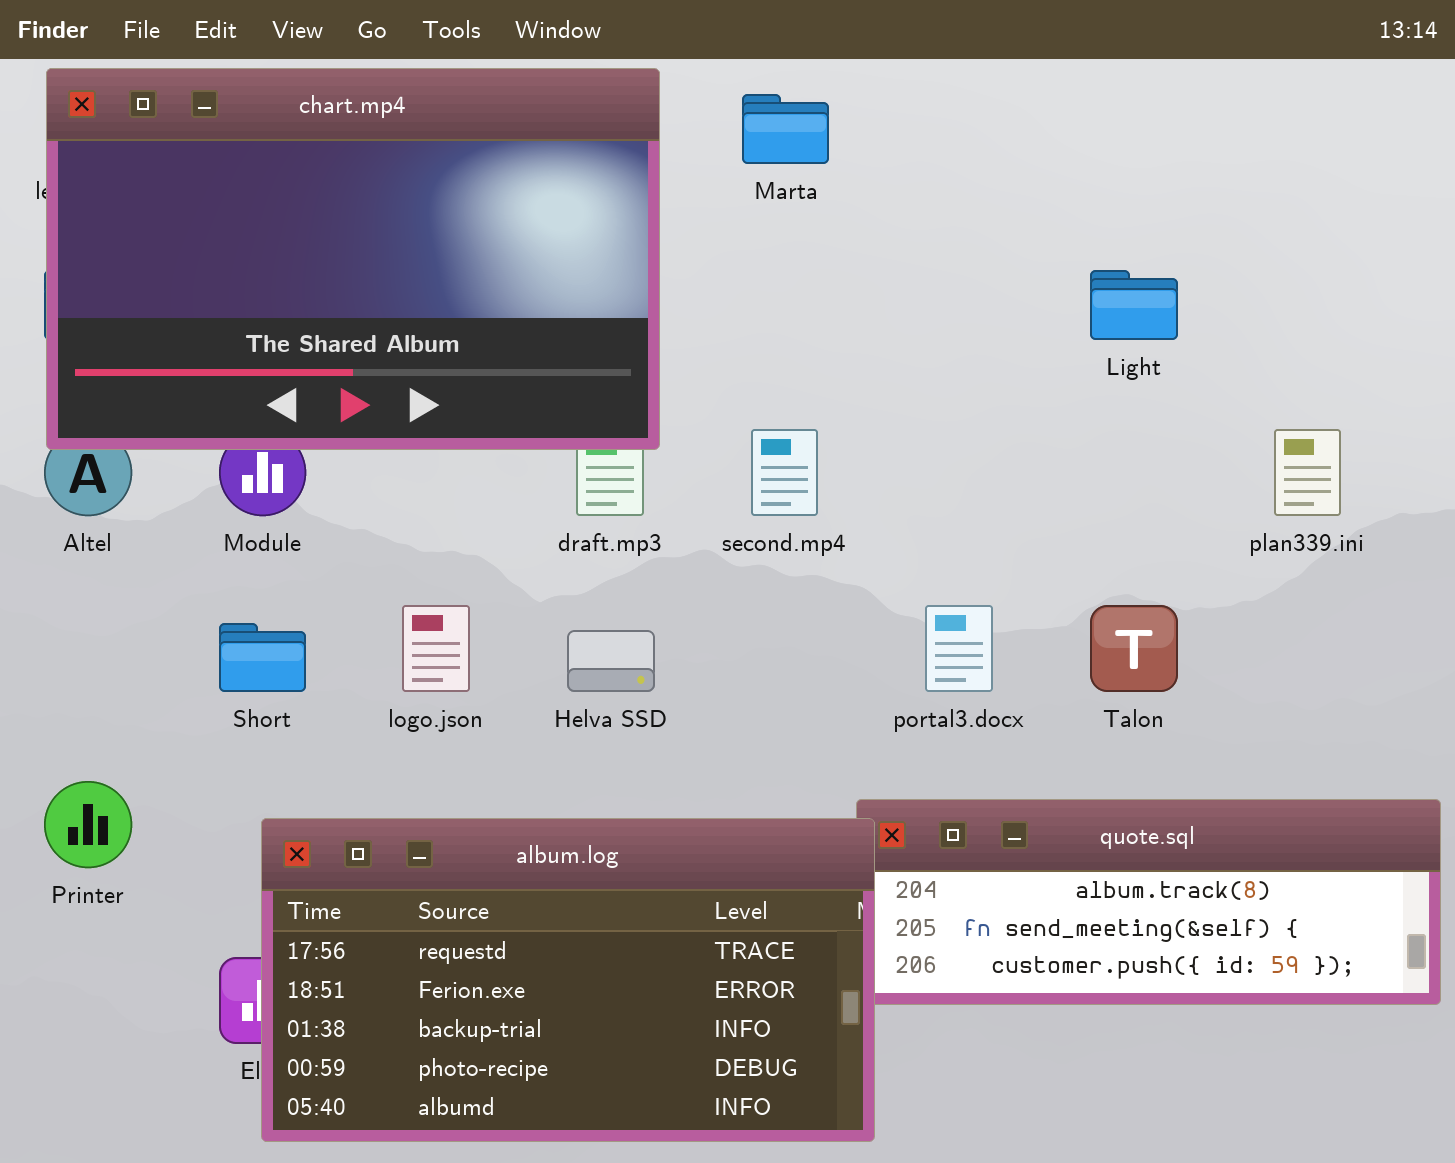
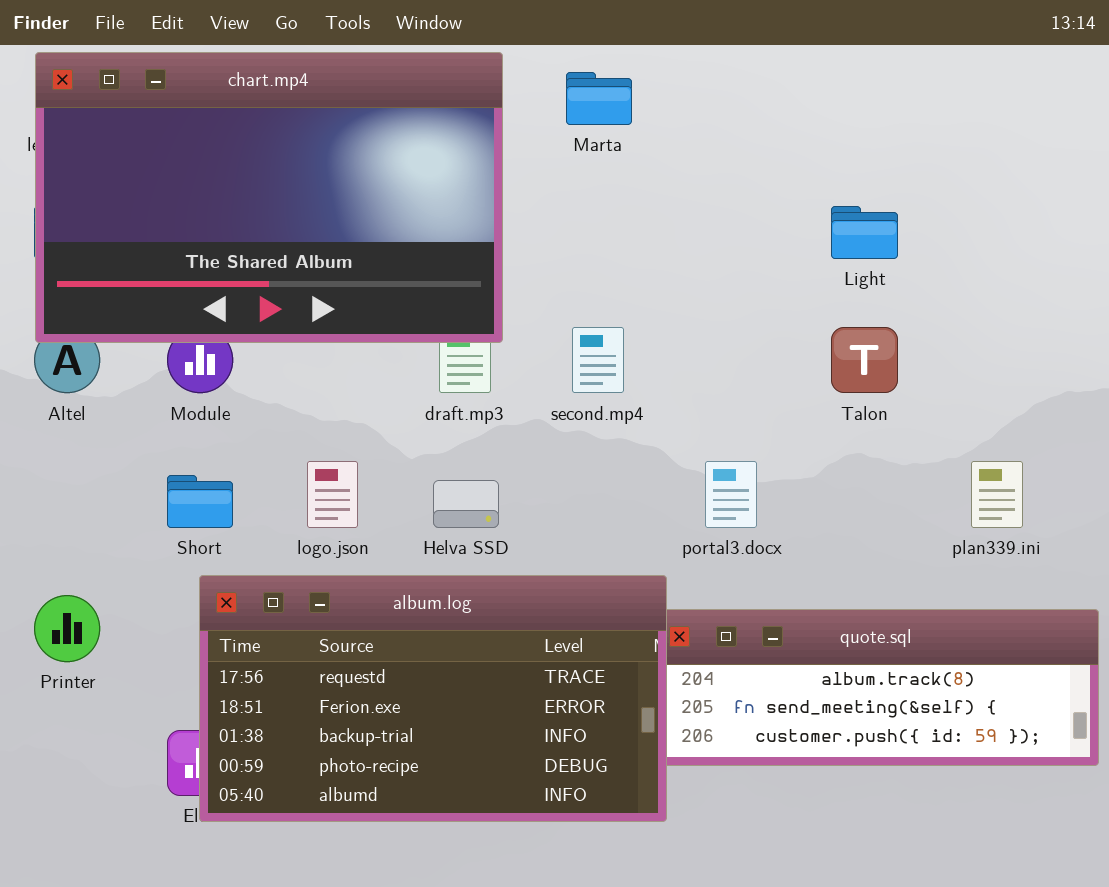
plan339.ini: [1274,429,1341,516] -> [971,461,1023,528], moved
Talon: [1090,605,1178,692] -> [831,327,898,393], moved
album.log: [261,818,875,1142] -> [199,575,667,822], moved

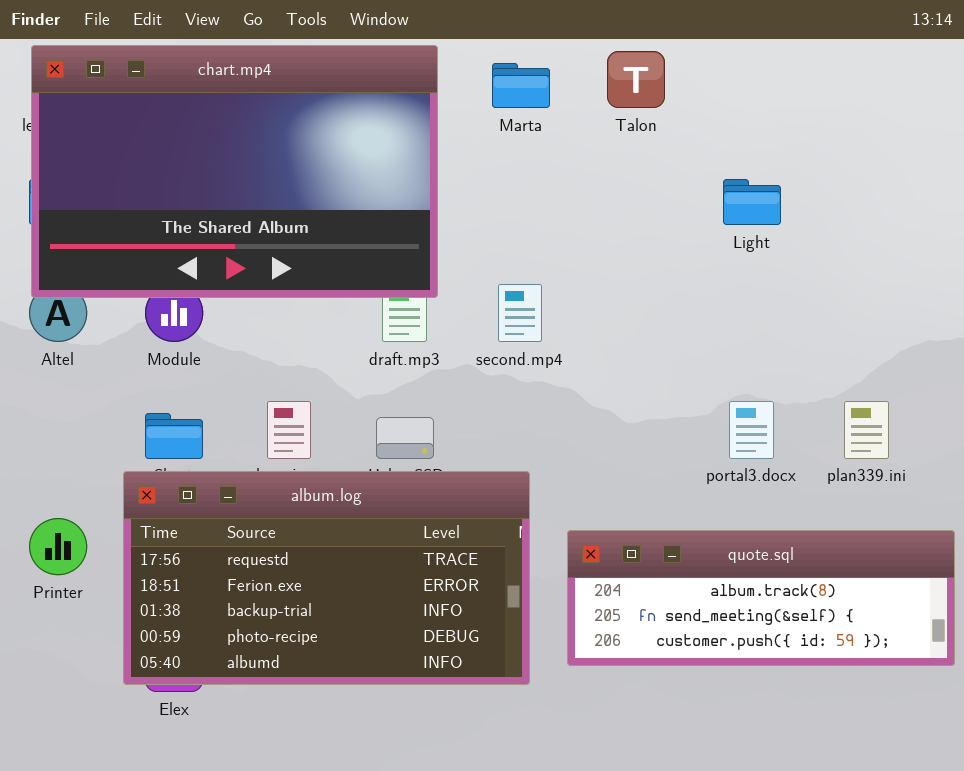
Talon: [831,327,898,393] -> [607,51,665,108], moved
portal3.docx: [705,461,757,528] -> [729,401,774,459], moved
album.log: [199,575,667,822] -> [123,471,530,685], moved

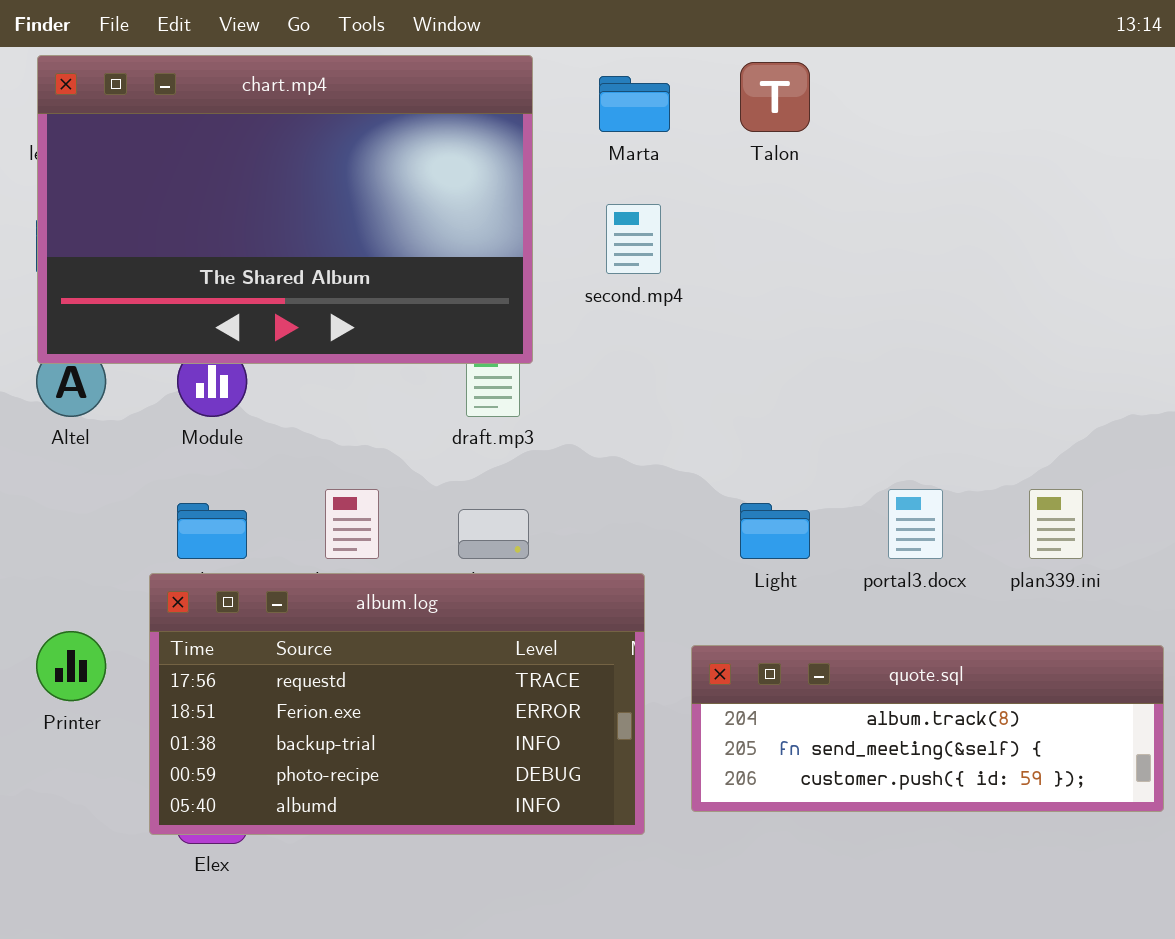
Light: [723,179,781,225] -> [740,503,810,559], moved
second.mp4: [498,284,542,342] -> [606,204,661,274], moved

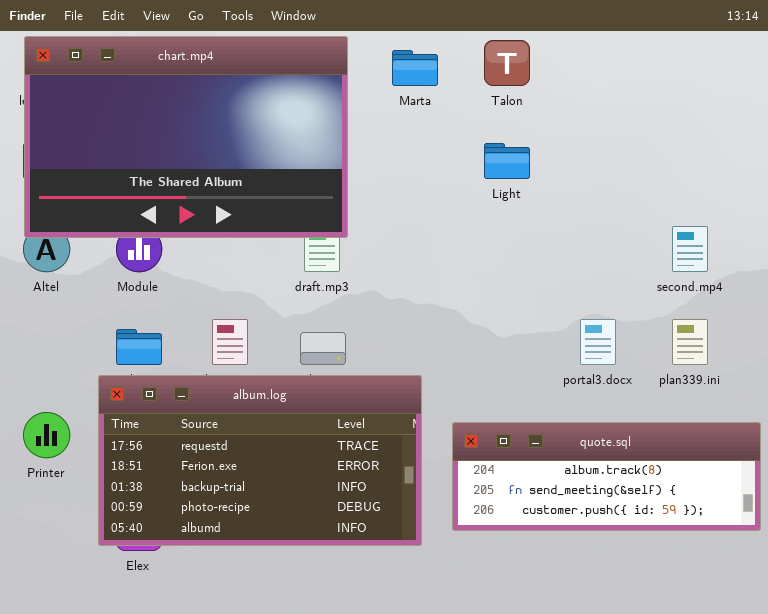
second.mp4: [606,204,661,274] -> [672,226,708,272], moved
Light: [740,503,810,559] -> [484,143,530,179], moved

